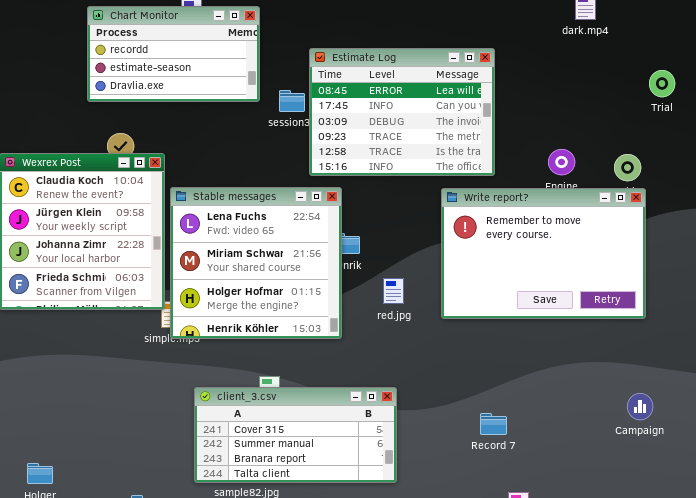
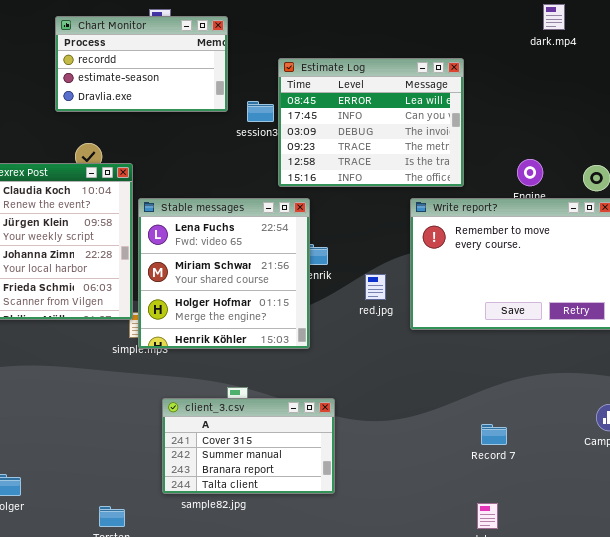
red.jpg: [383,278,404,304] -> [365,274,386,300], moved
client_3.csv: [194,387,397,483] -> [162,398,335,494], resized
Record 7: [480,413,507,435] -> [481,424,507,445], moved

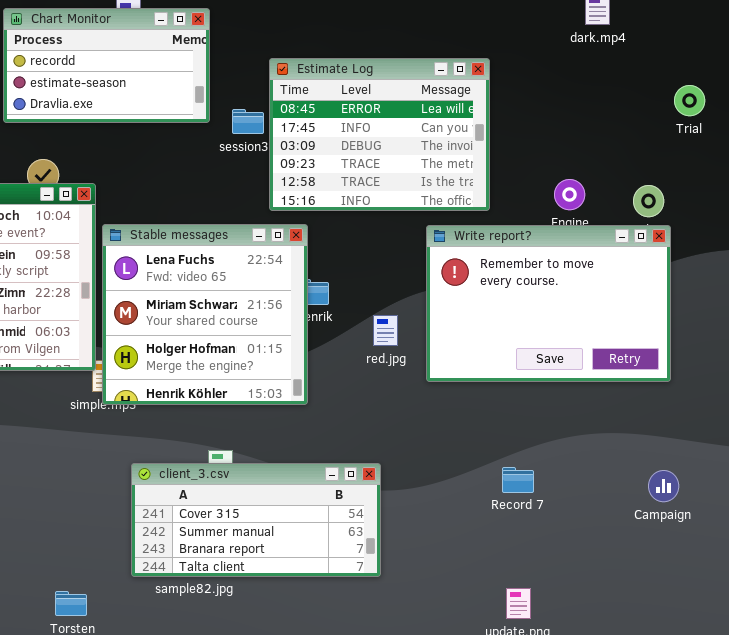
client_3.csv: [162,398,335,494] -> [131,463,381,577], resized
Record 7: [481,424,507,445] -> [502,467,534,493], moved

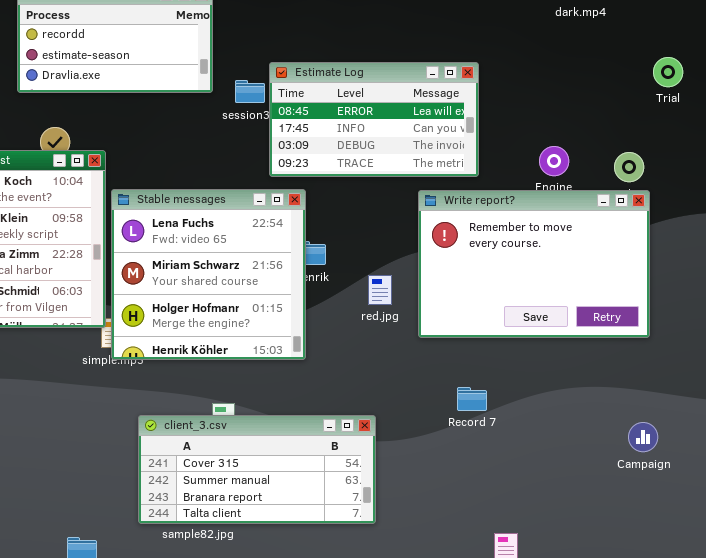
Estimate Log: [269,58,490,211] -> [269,62,479,177], resized
Record 7: [502,467,534,493] -> [457,387,487,411], moved

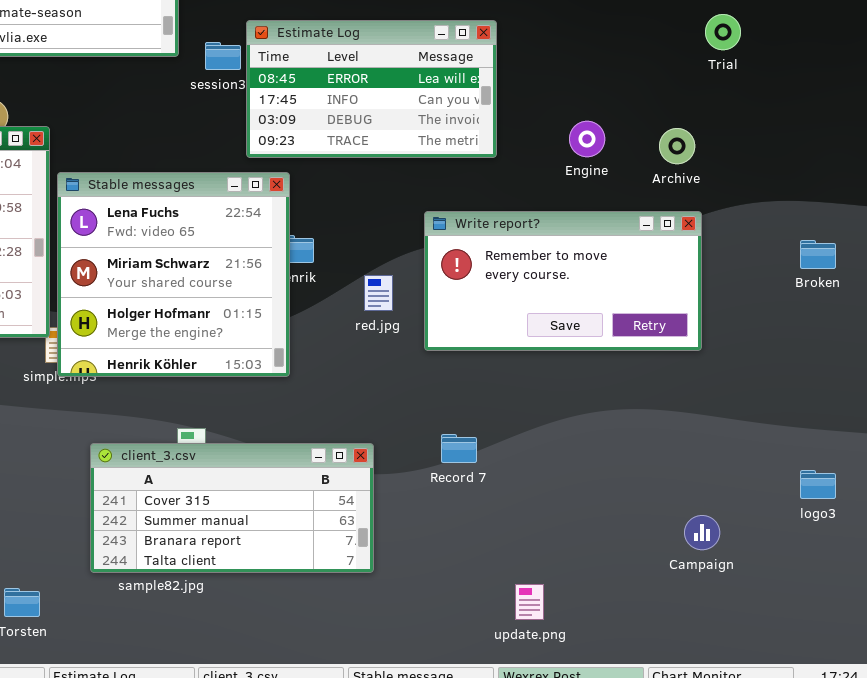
Write report?: [418,190,650,338] -> [424,211,702,351], resized
Record 7: [457,387,487,411] -> [441,434,477,463], moved
Campaign: [628,422,658,452] -> [684,515,720,550], moved

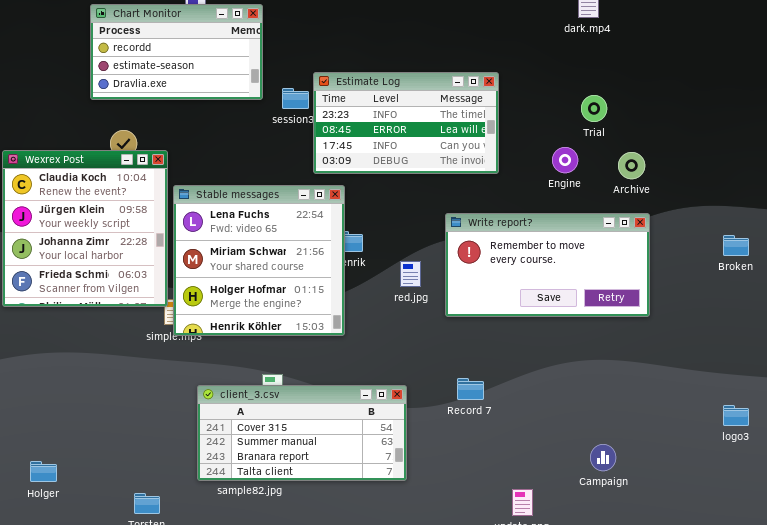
Trial: [705,14,741,50] -> [581,95,607,122], moved
Estimate Log: [246,20,497,158] -> [313,72,499,174], scrolled up 1 row
Campaign: [684,515,720,550] -> [590,444,616,471], moved

